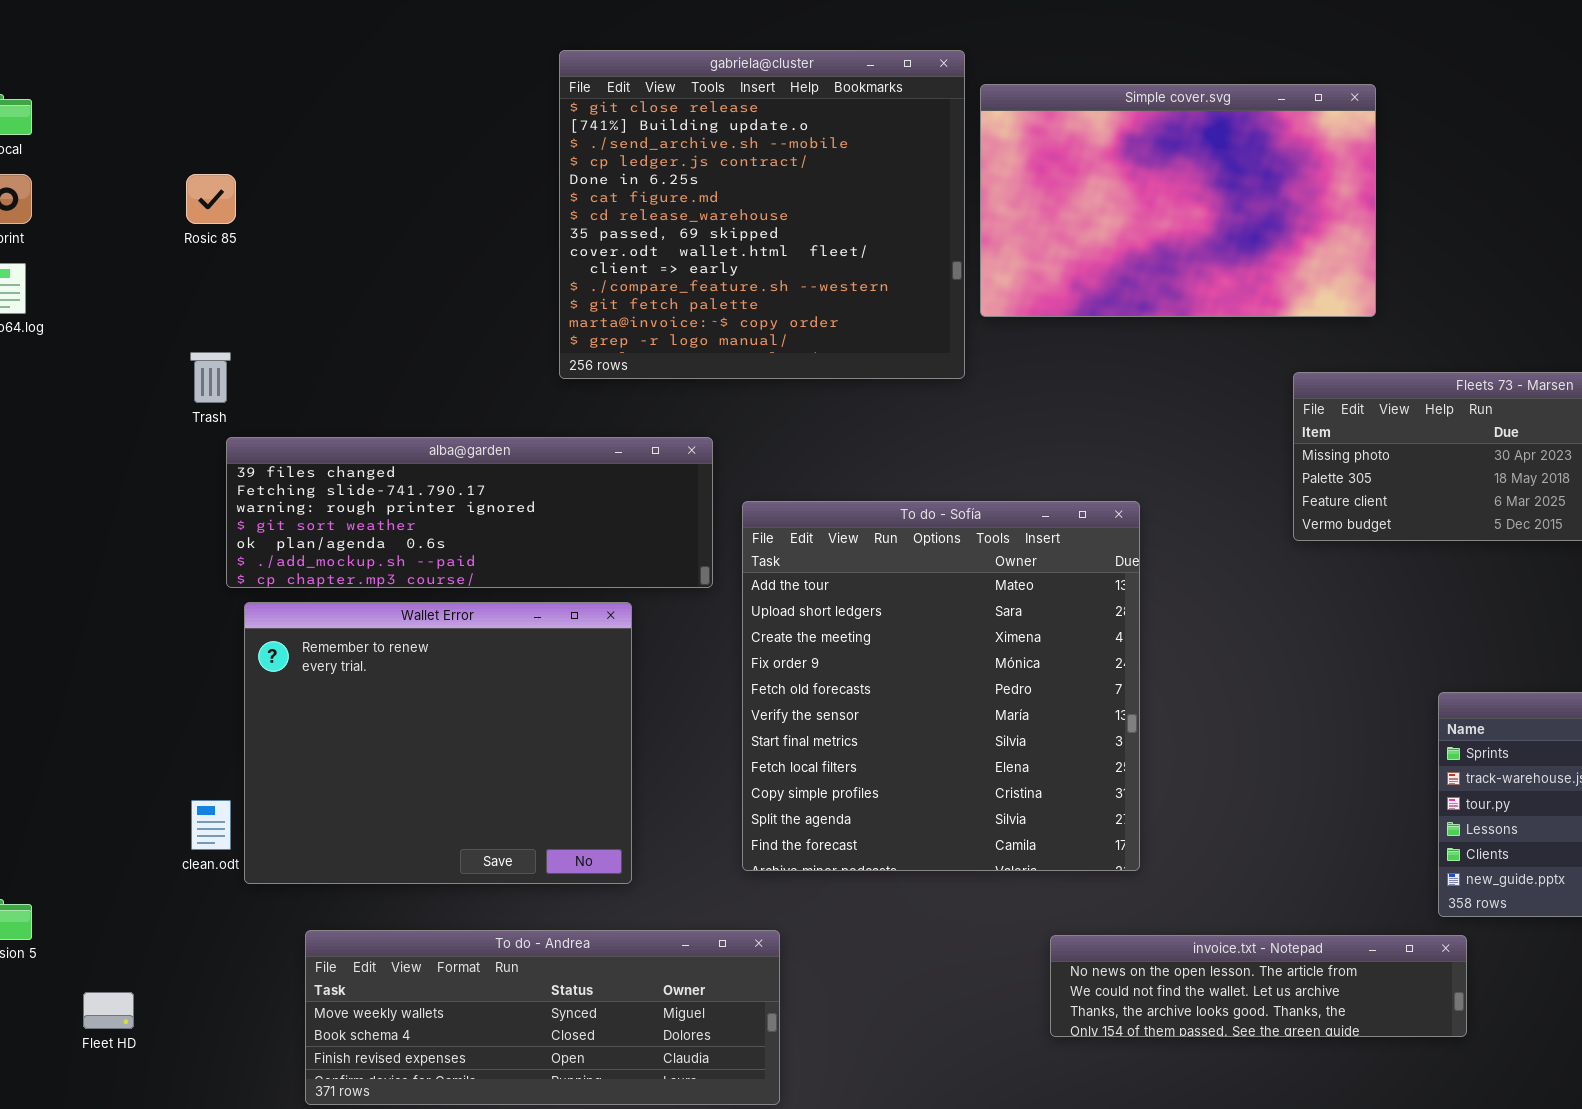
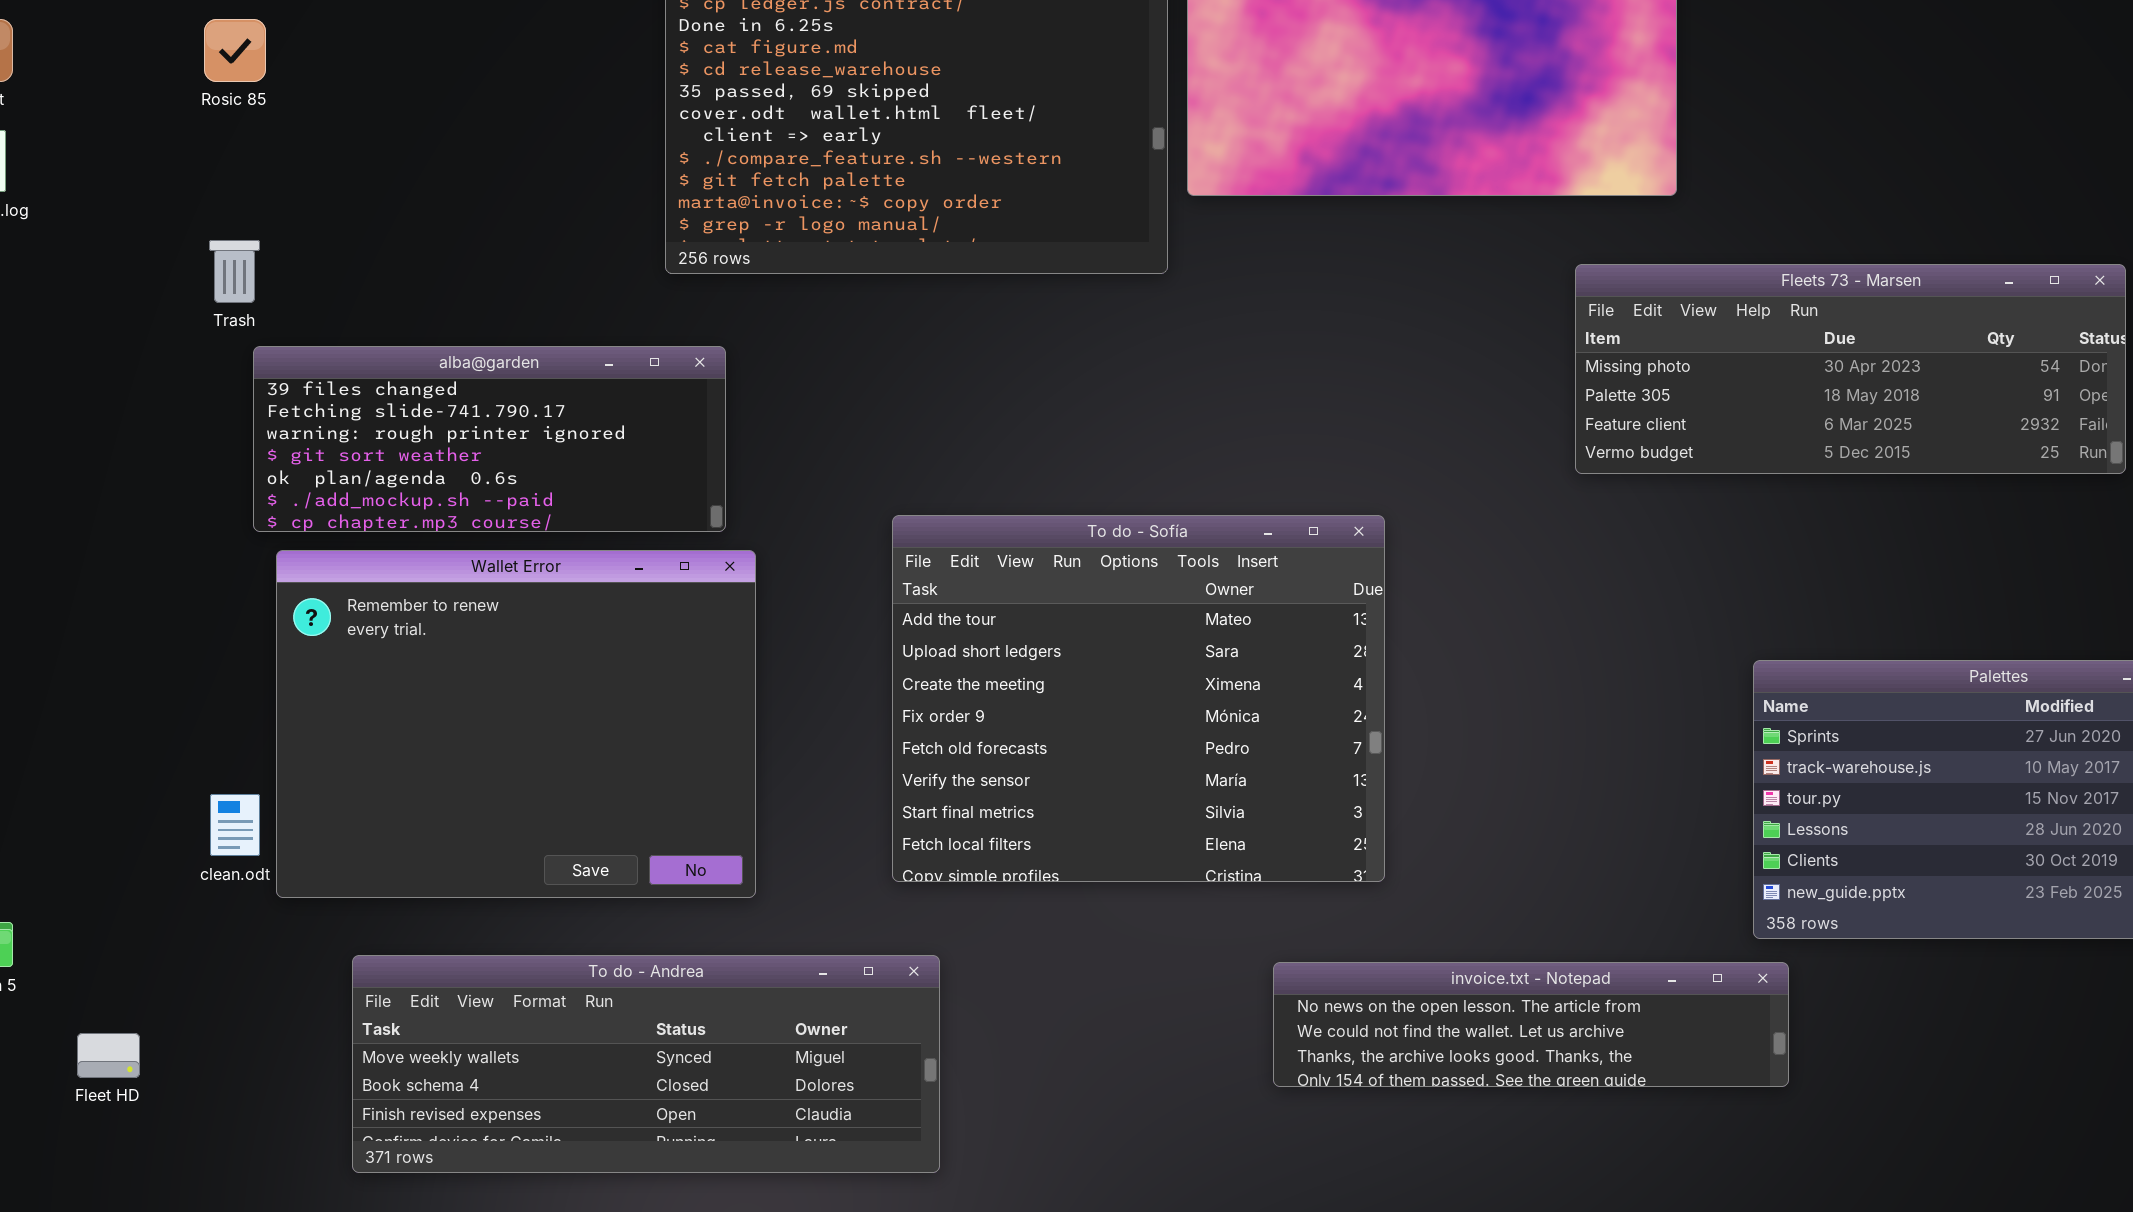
alba@garden: [226,437,713,588] -> [253,346,726,532], resized
To do - Sofía: [742,501,1140,871] -> [892,515,1385,882], resized

